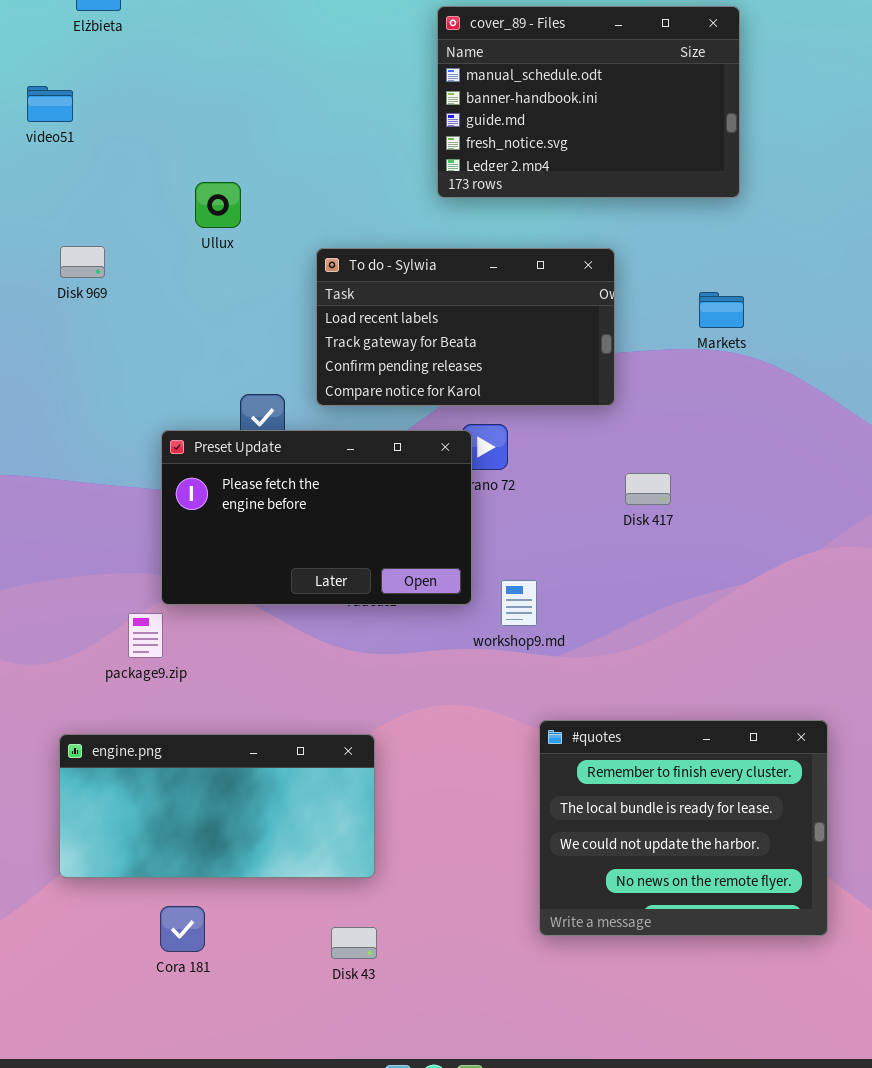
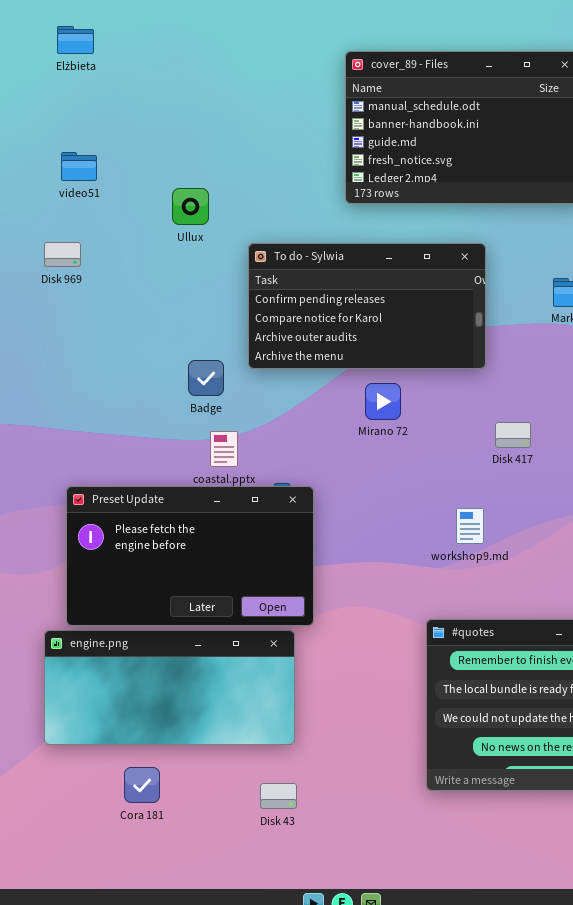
video51: [27,86,73,122] -> [61,152,97,181], moved
Ullux: [195,182,241,228] -> [172,188,209,225], moved
To do - Sylwia: [316,248,615,406] -> [248,243,486,369], scrolled down 2 rows
Preset Update: [161,430,472,605] -> [66,486,314,626], moved
workshop9.md: [501,580,537,626] -> [456,508,484,544], moved

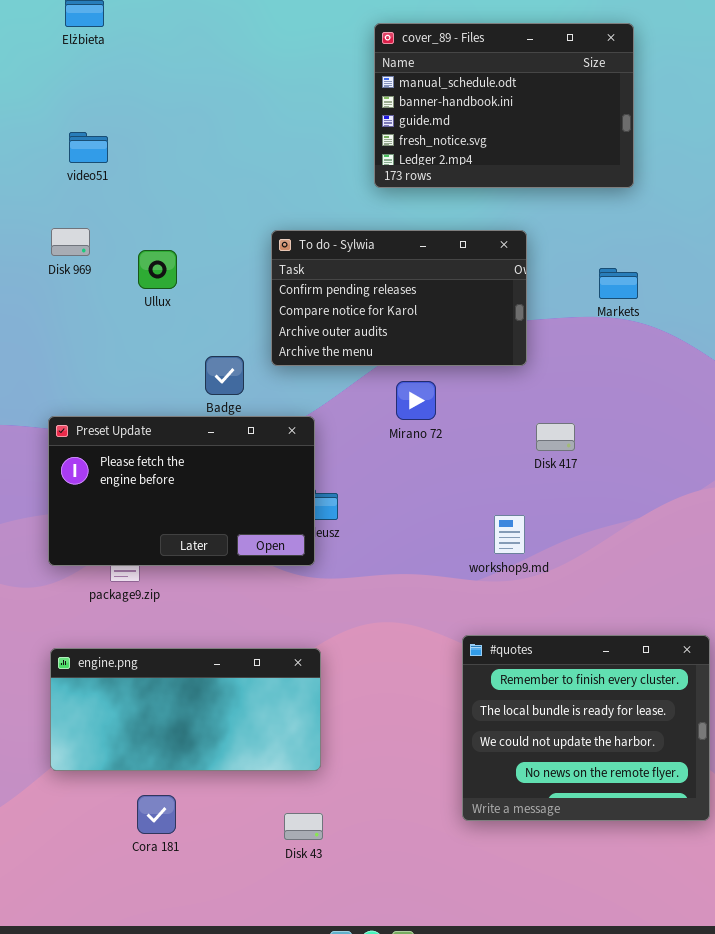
Ullux: [172,188,209,225] -> [138,250,177,289], moved
Preset Update: [66,486,314,626] -> [48,416,315,566], moved

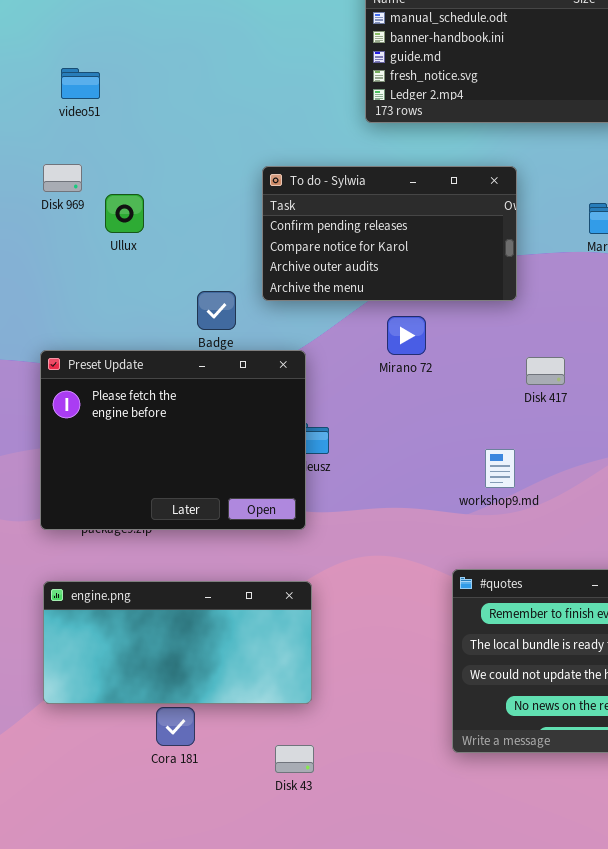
Ullux: [138,250,177,289] -> [105,194,144,233], moved
Preset Update: [48,416,315,566] -> [40,350,306,530], resized
Cora 181: [137,795,176,834] -> [156,707,195,746], moved

